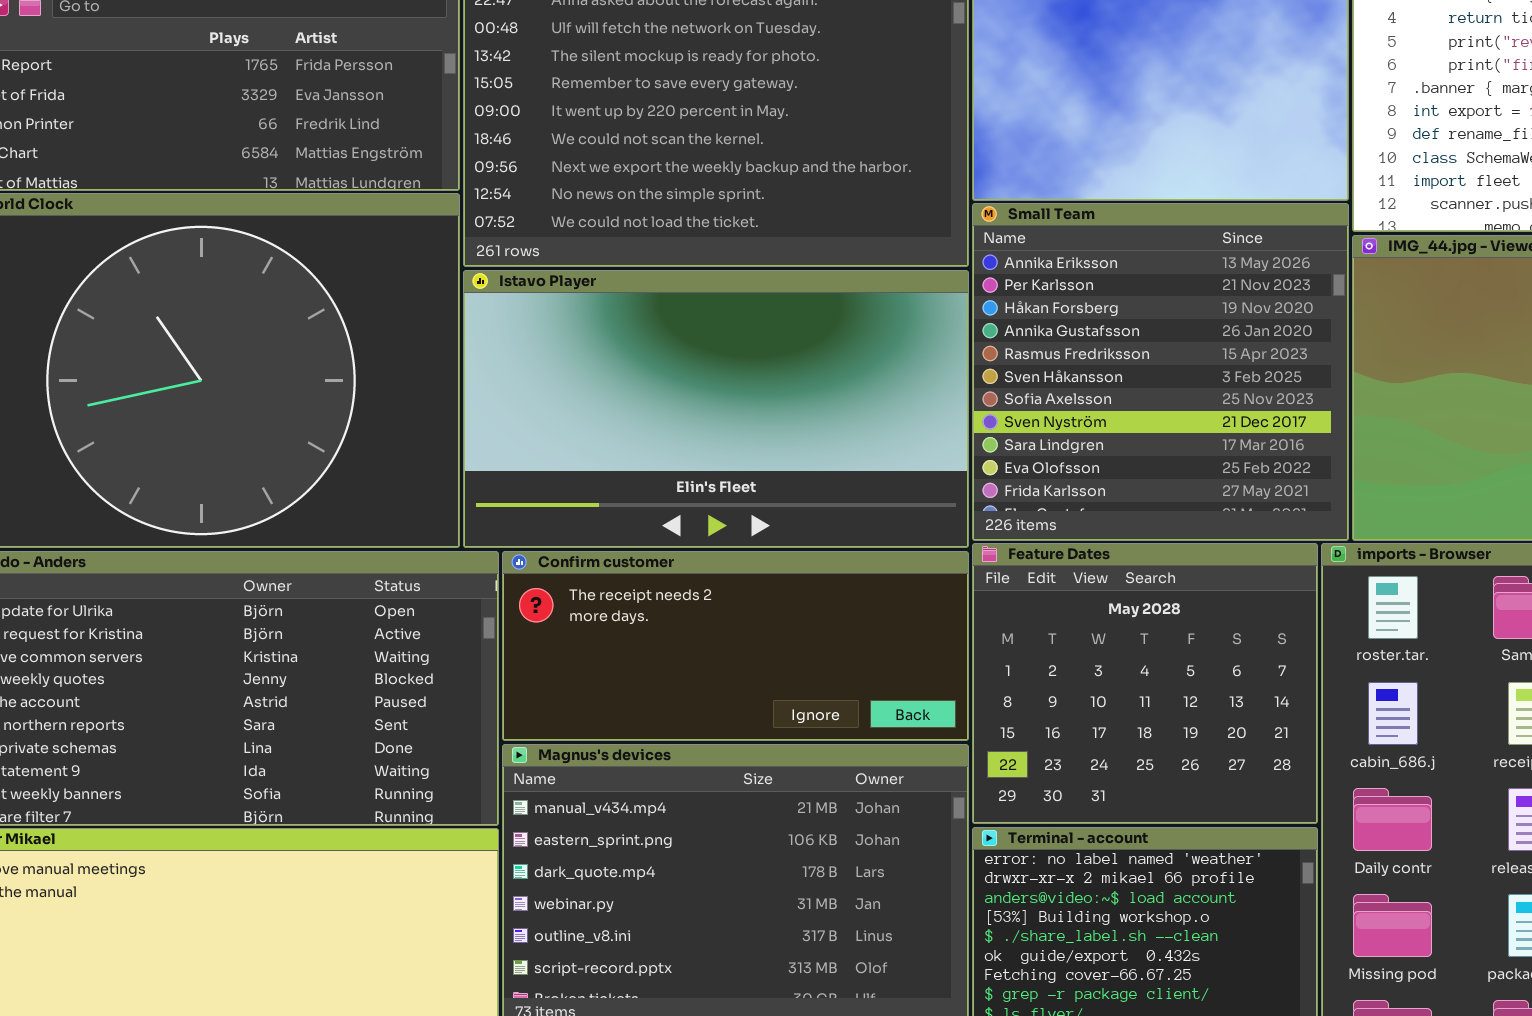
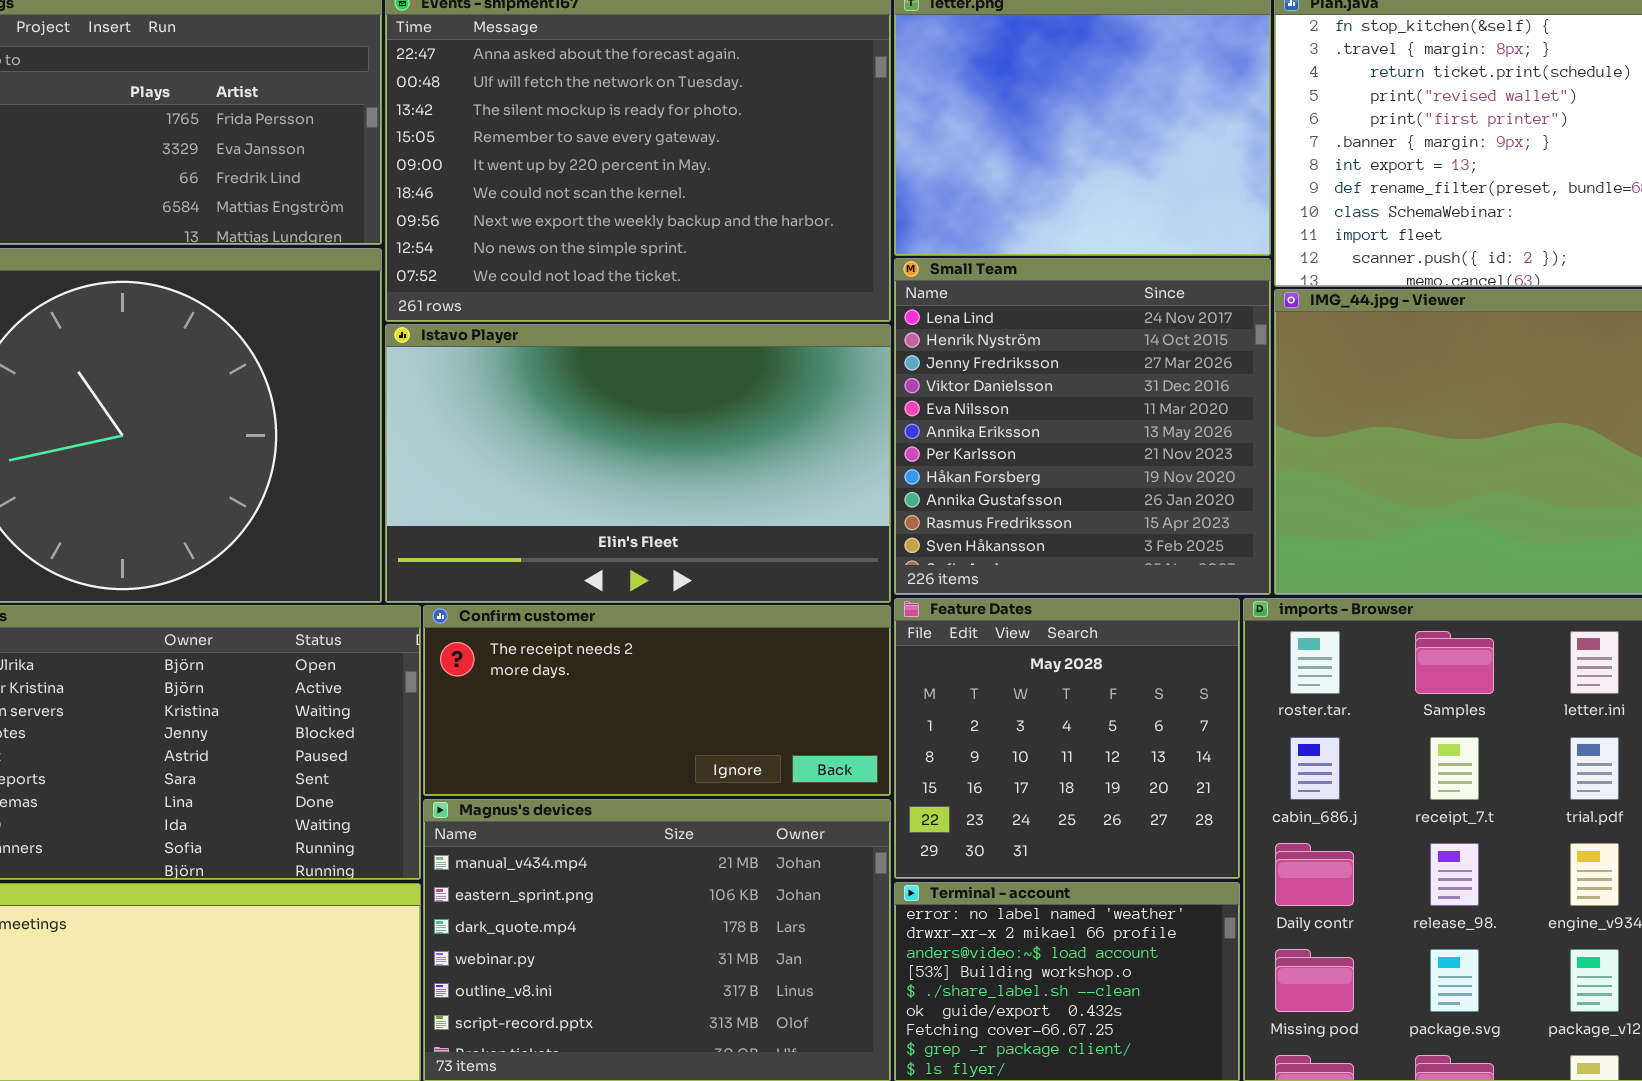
Small Team: [972,203,1349,541] -> [894,258,1271,595], scrolled up 5 rows

